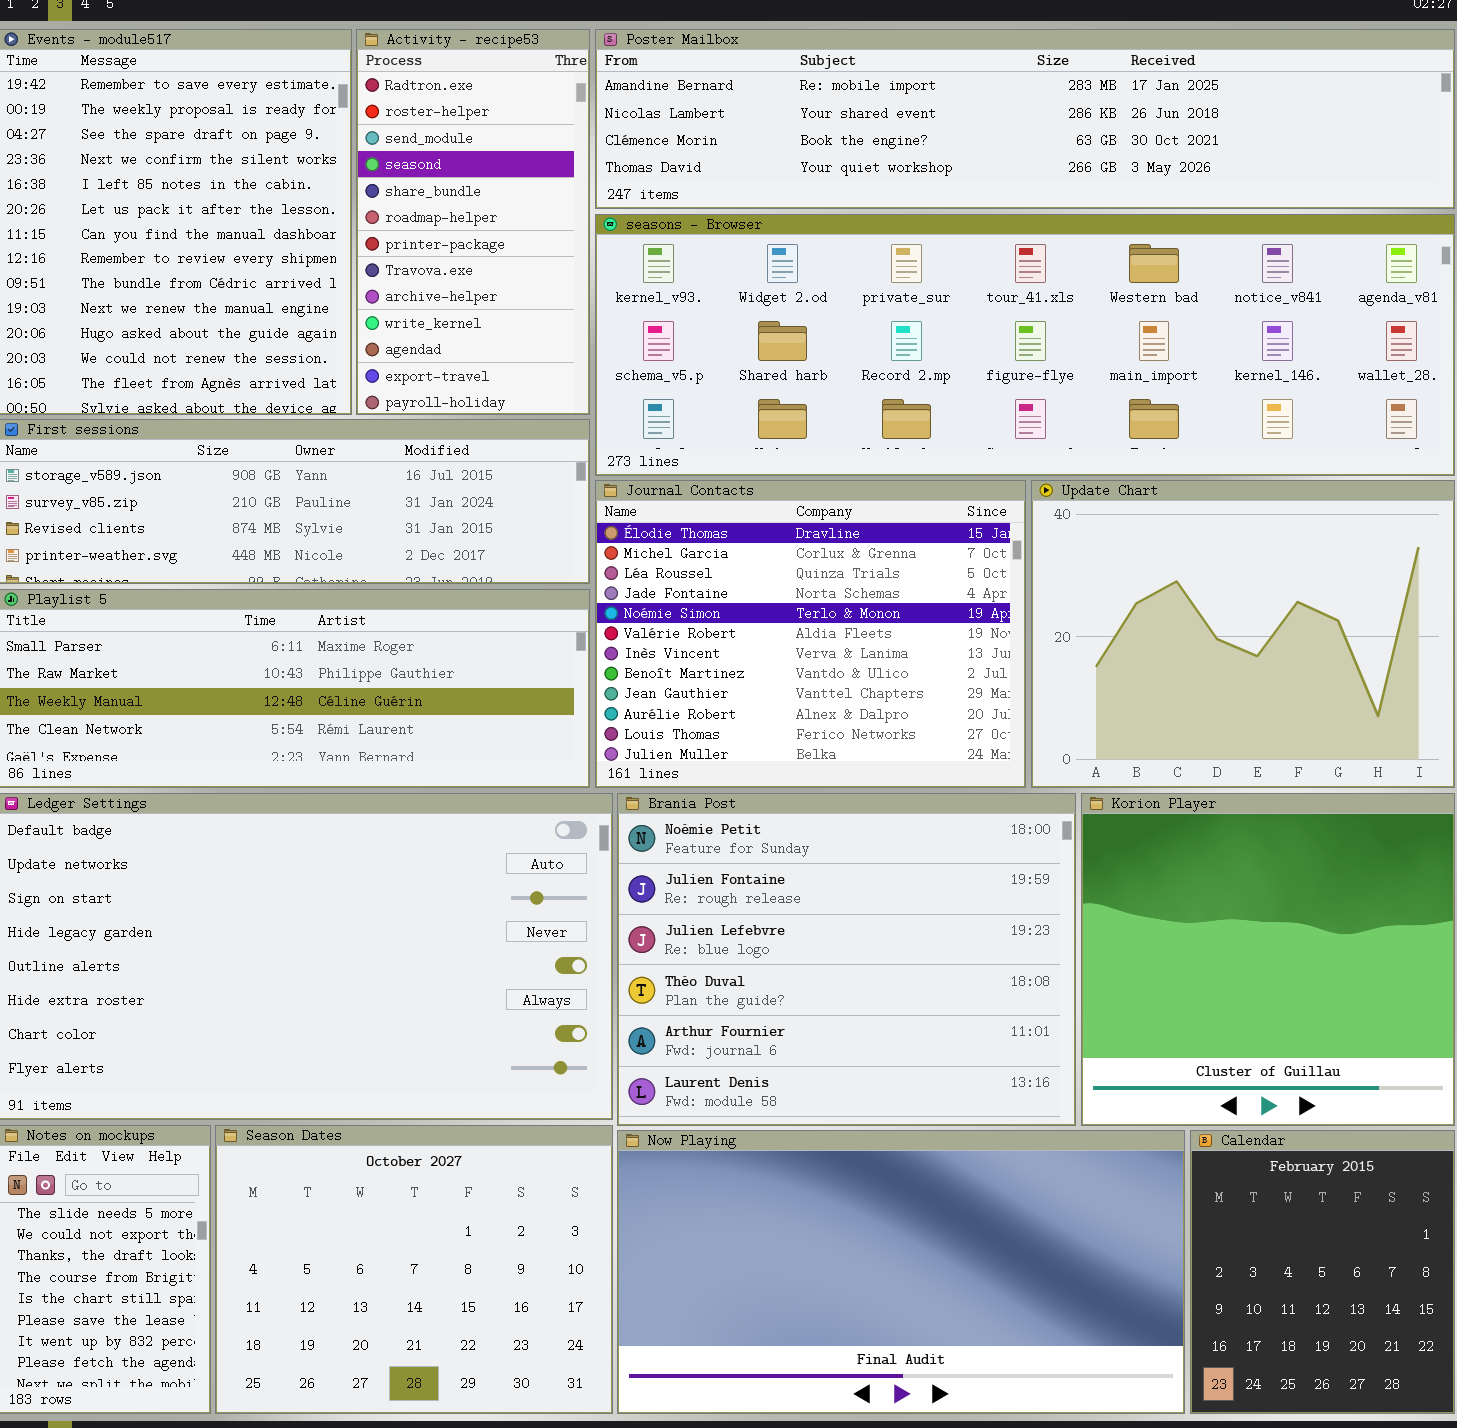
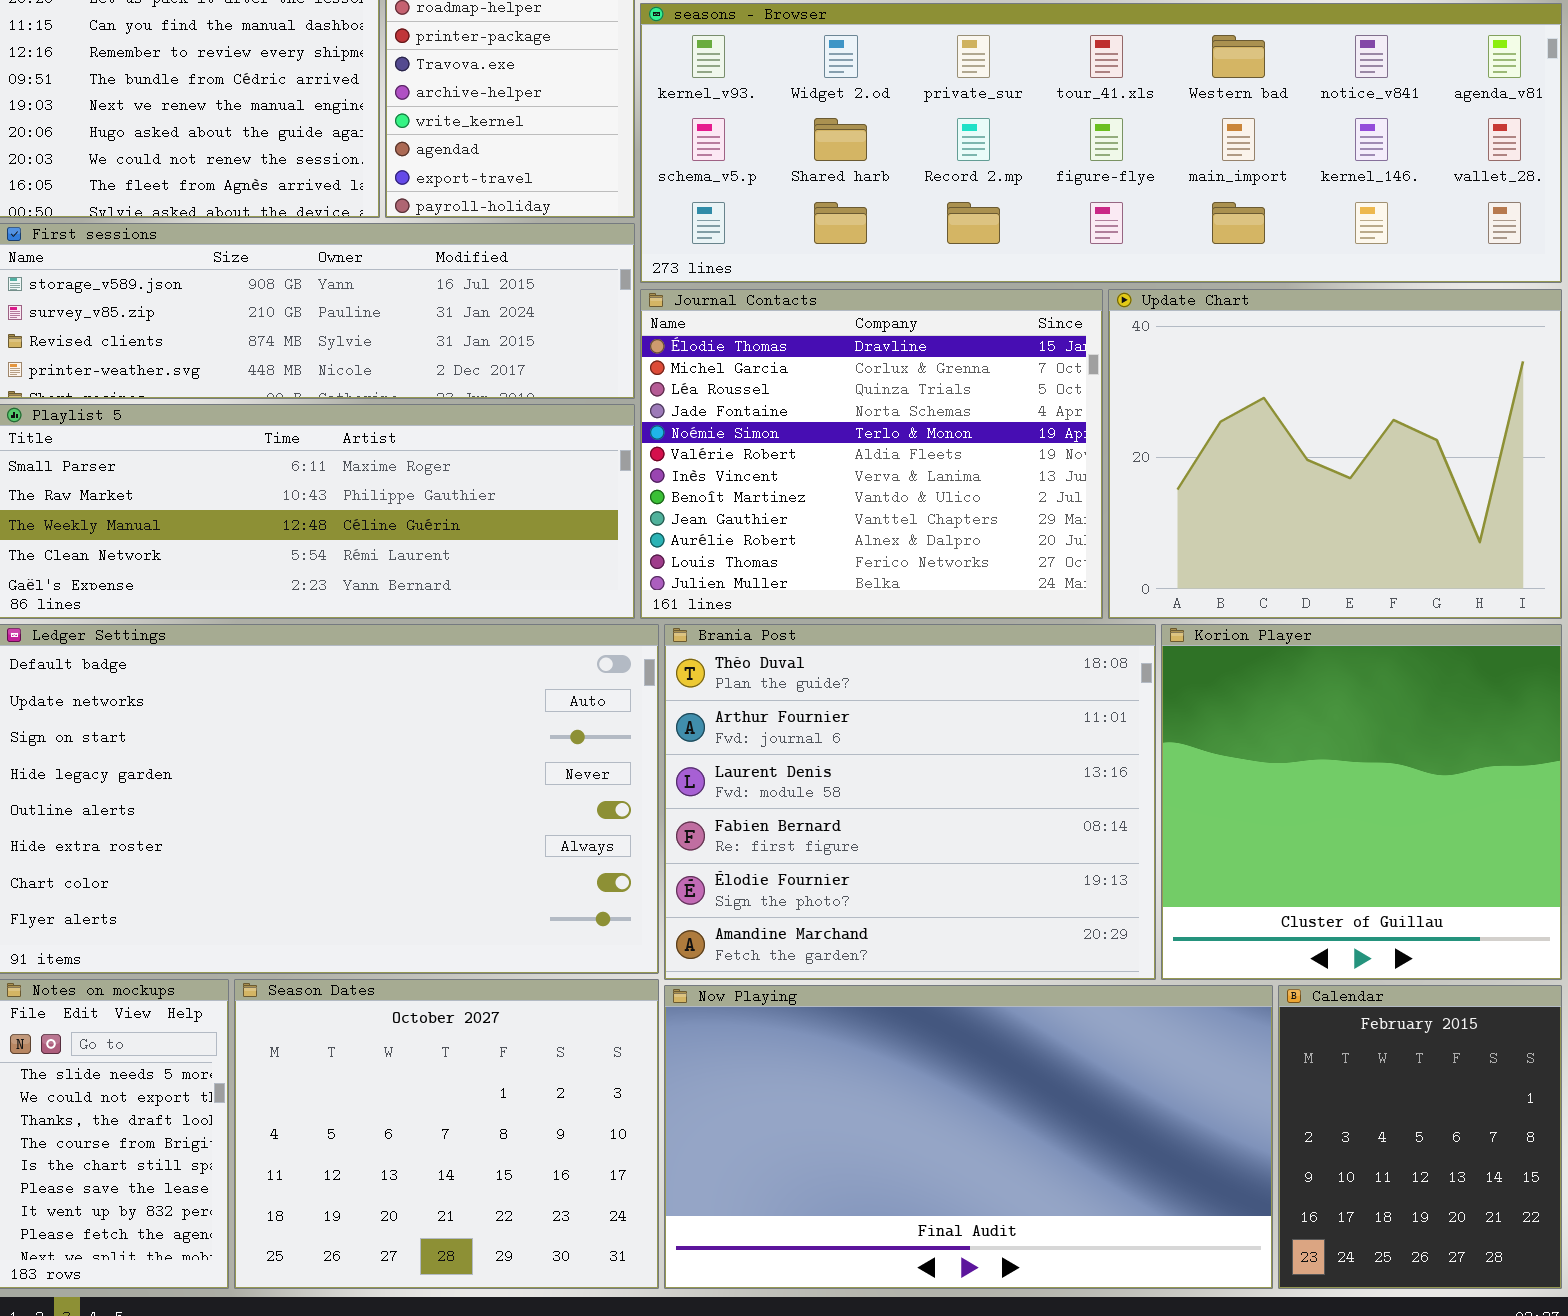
Brania Post: [617,793,1076,1126] -> [664,624,1156,980], scrolled down 3 rows

